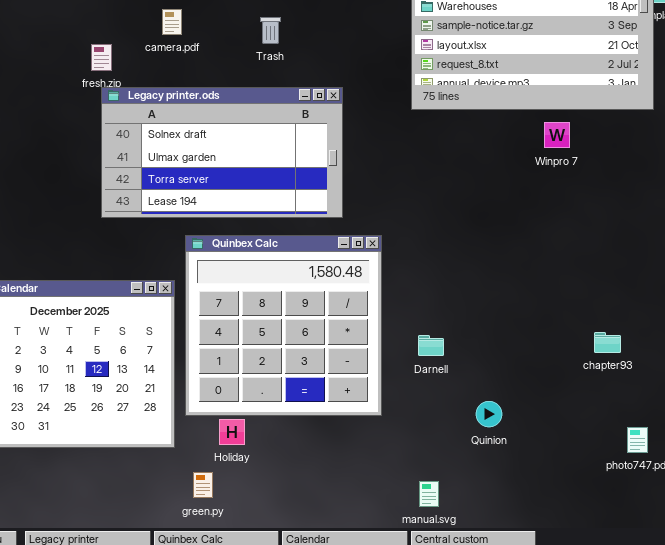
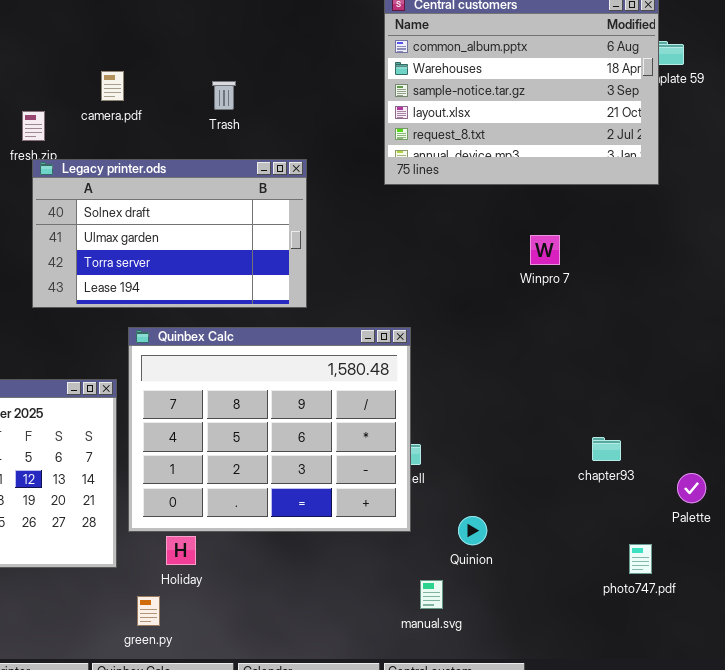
Winpro 7: [544,122,570,148] -> [530,235,560,265], moved
Quinbex Calc: [185,235,382,416] -> [128,327,411,532], resized
manual.svg: [419,481,439,507] -> [420,580,443,609], moved

